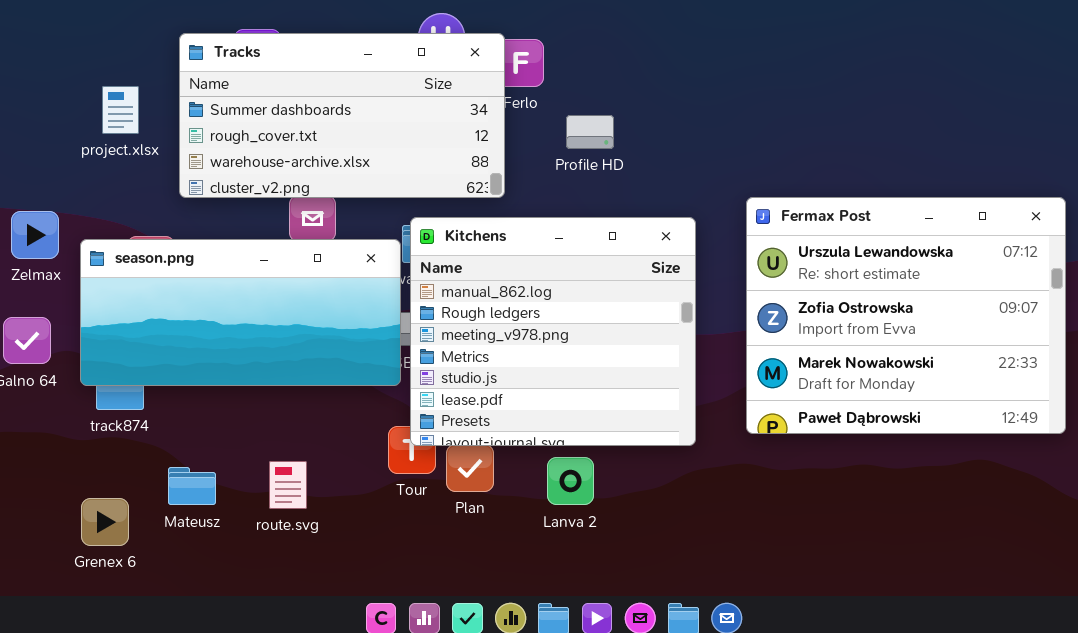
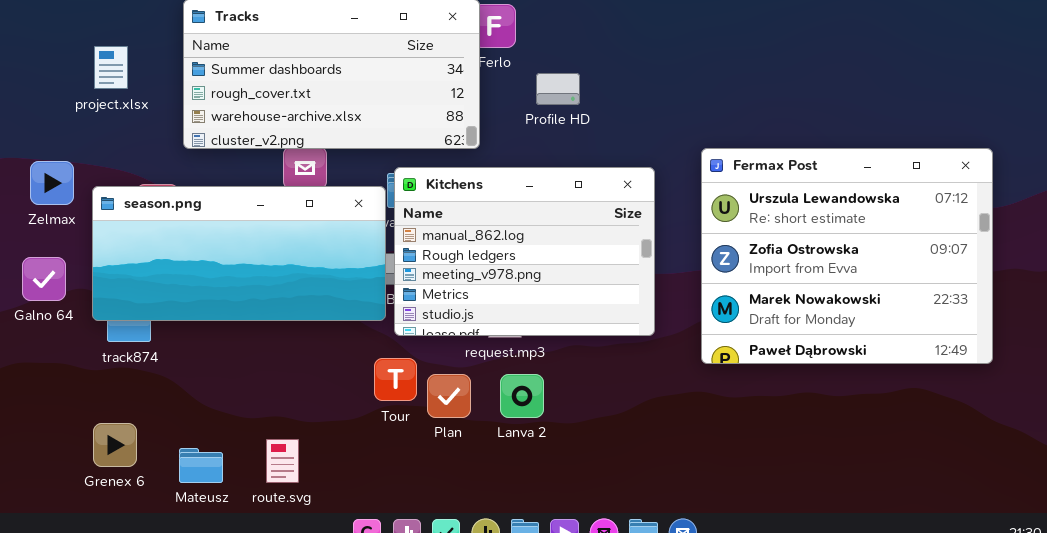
project.xlsx: [102,86,139,134] -> [94,46,128,89], moved
Kitchens: [410,217,696,446] -> [394,167,655,336], resized
Lanva 2: [547,457,594,505] -> [500,374,544,418], moved
route.svg: [269,461,307,509] -> [266,439,299,483], moved
Mateusz: [168,467,216,505] -> [179,448,223,483], moved

